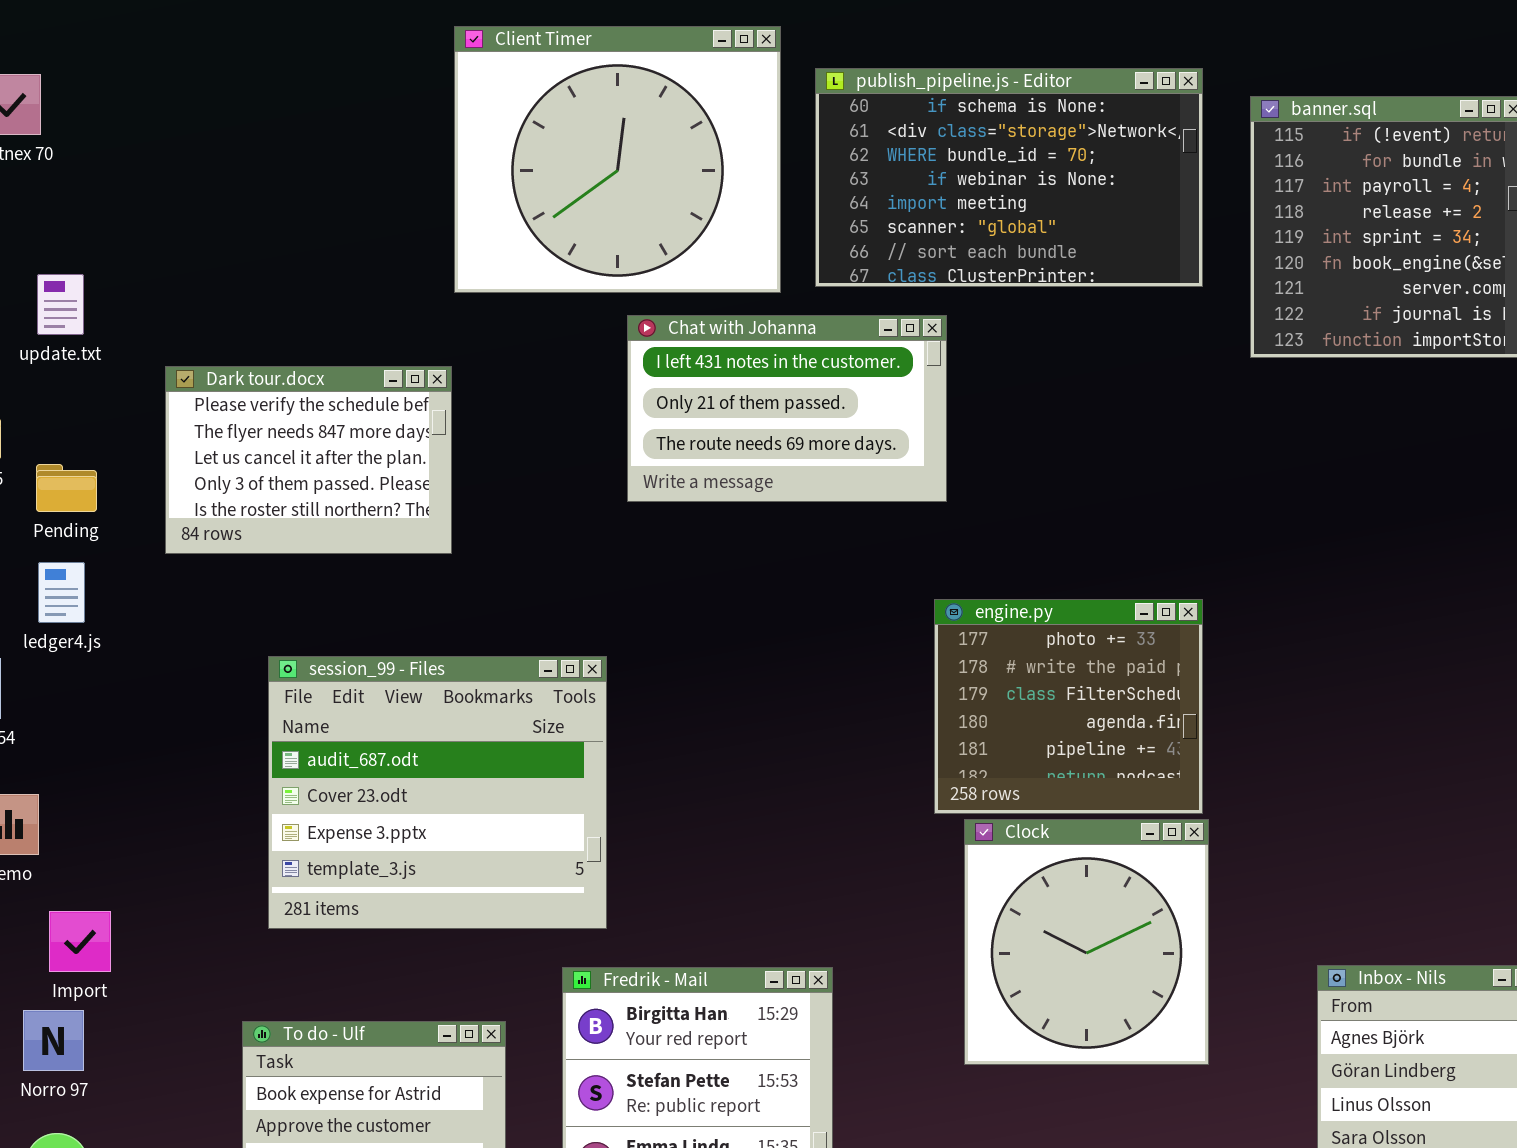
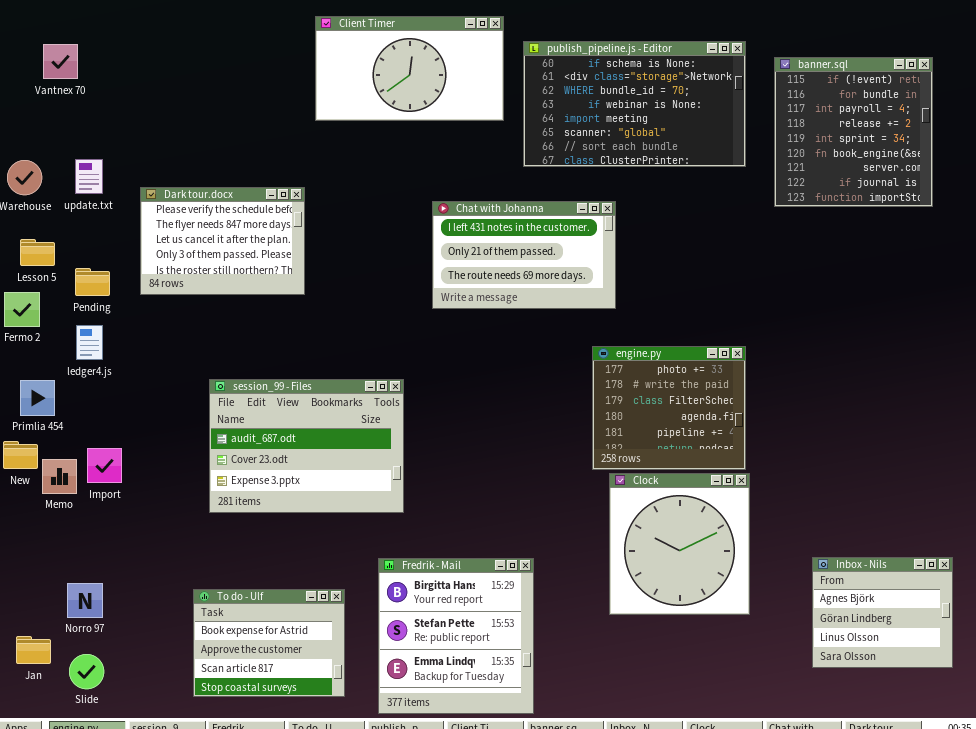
Client Timer: [454,26,781,293] -> [315,16,504,121], resized
Chat with Johanna: [627,315,947,502] -> [432,201,616,309], moved
Dark tour.docx: [165,366,452,554] -> [140,187,305,295], moved
session_99 - Files: [268,656,607,929] -> [209,379,404,513], resized
Import: [49,911,111,972] -> [87,448,122,483], moved

